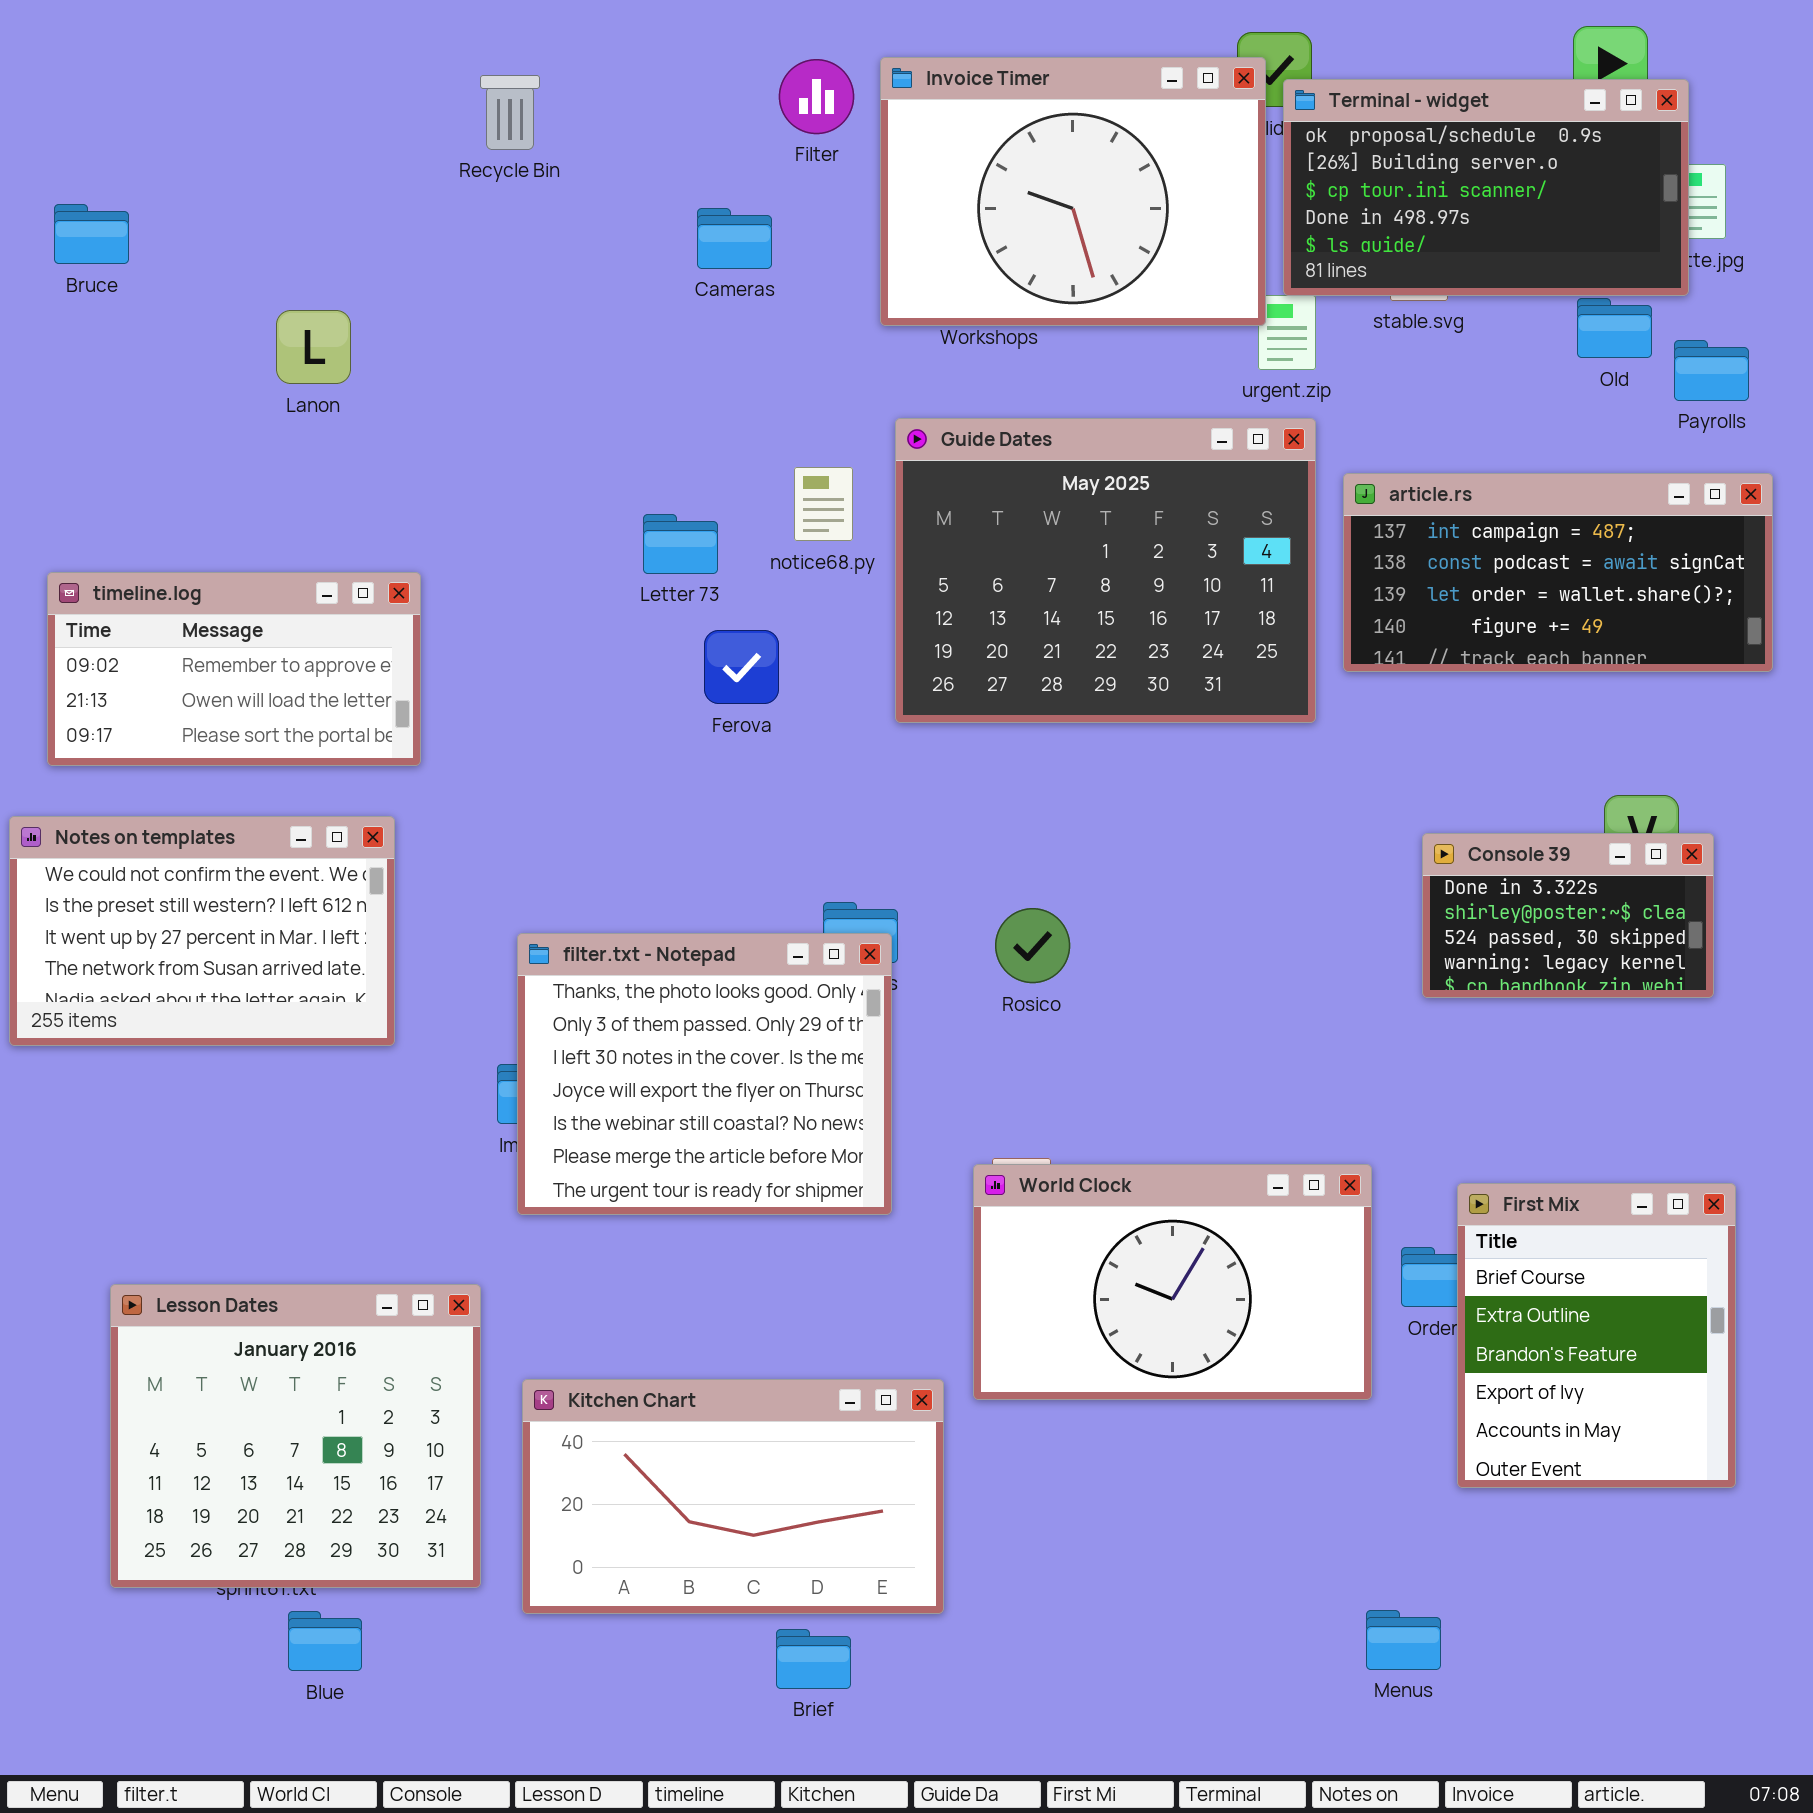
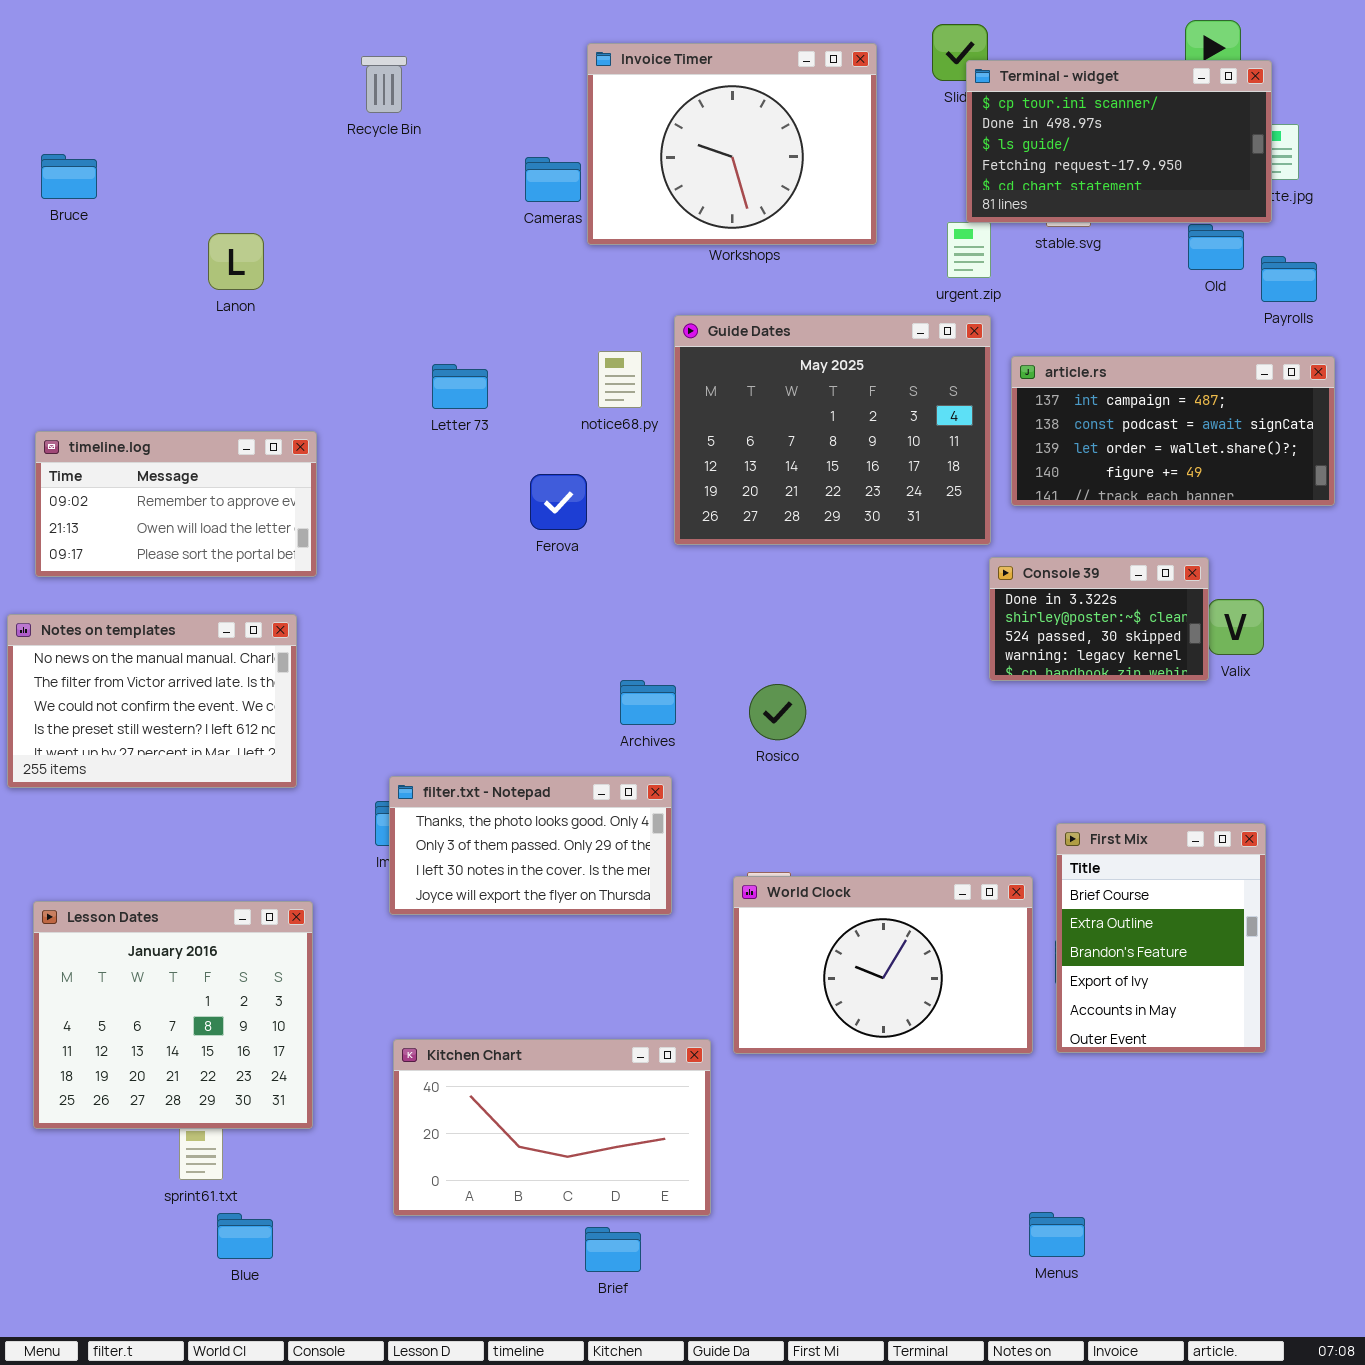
Invoice Timer: [880,57,1266,326] -> [587,43,877,245], moved
Terminal - widget: [1283,79,1689,296] -> [966,60,1272,223], scrolled down 2 rows
Letter 73: [643,514,718,574] -> [432,364,488,409], moved
Notes on templates: [9,816,395,1046] -> [7,614,297,788], scrolled up 2 rows
Console 39: [1422,833,1714,998] -> [989,557,1209,681], moved
filter.txt - Notepad: [517,933,892,1215] -> [389,776,672,915], resized
First Mix: [1457,1183,1736,1488] -> [1056,823,1266,1053], moved
Lesson Dates: [110,1284,481,1588] -> [33,901,313,1129], moved

